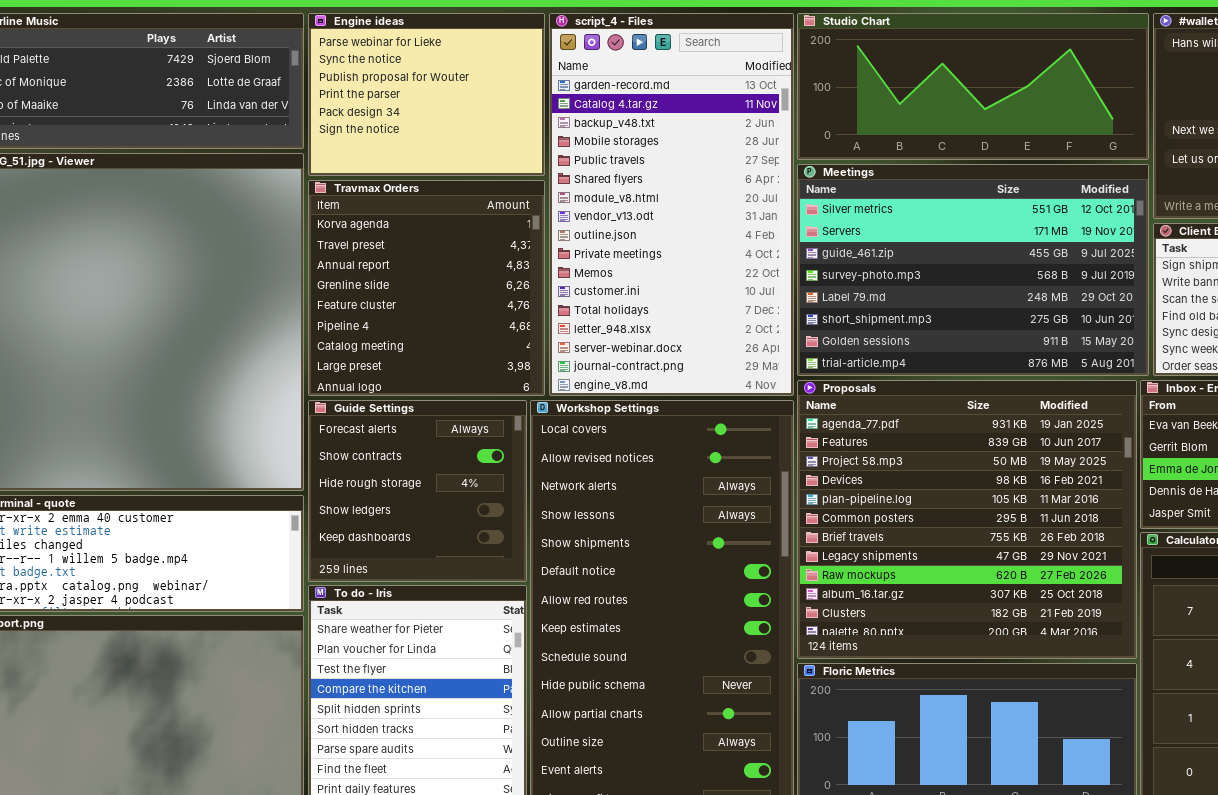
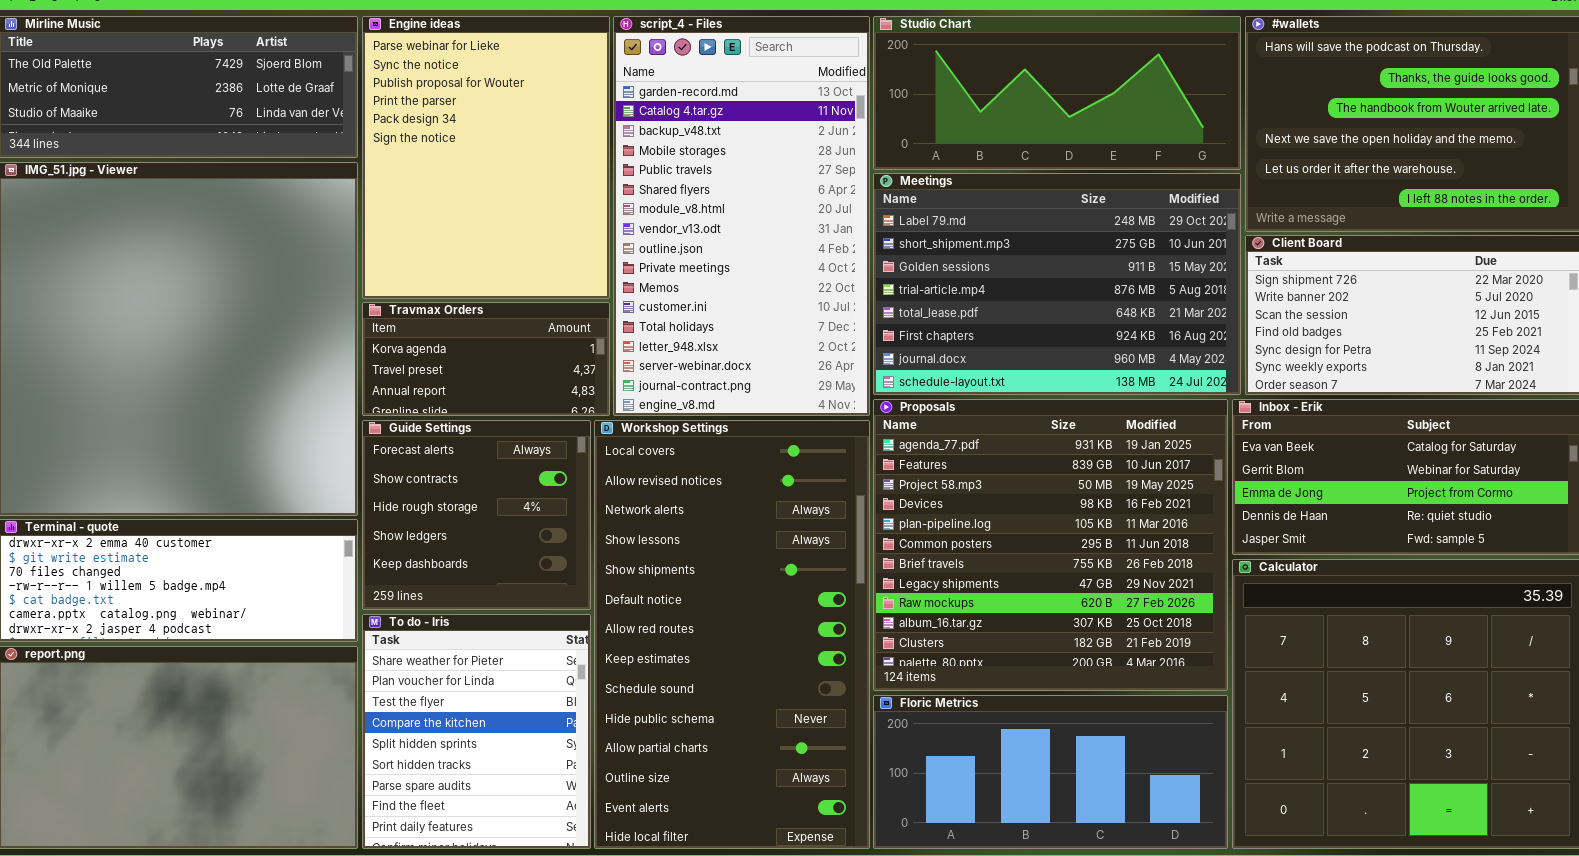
Engine ideas: [308,13,545,176] -> [362,16,610,299], resized
Meetings: [797,164,1149,376] -> [873,173,1241,395], scrolled down 4 rows
Travmax Orders: [308,180,545,396] -> [362,302,610,416], resized

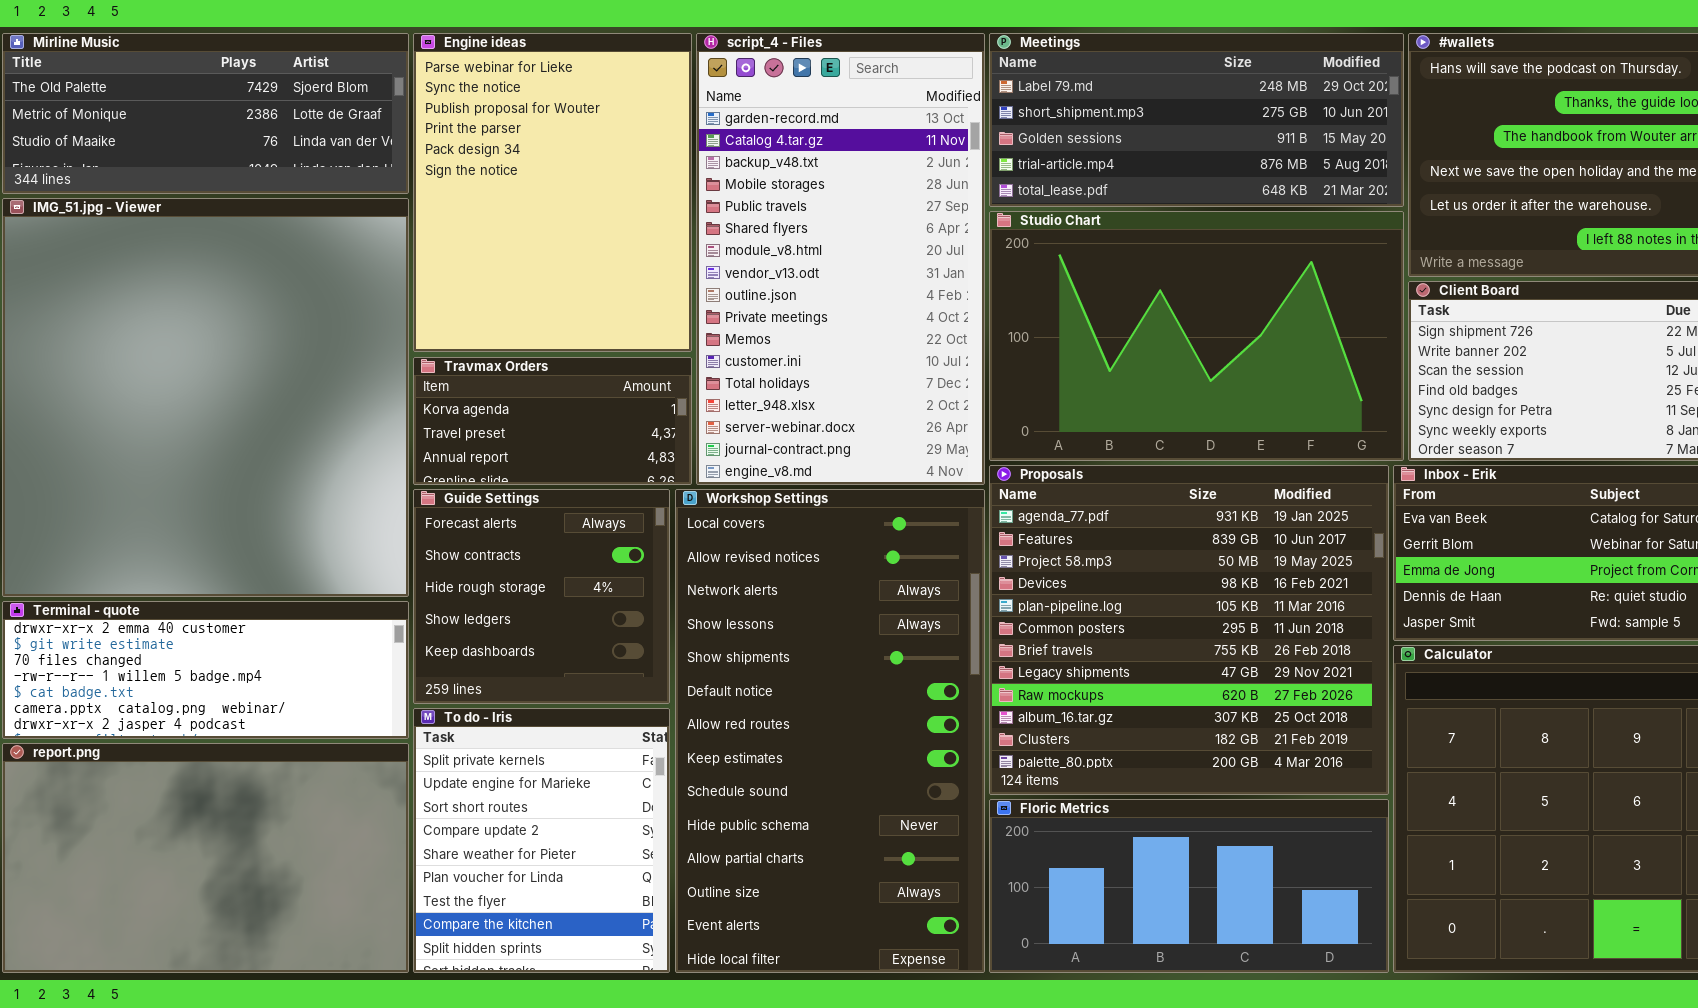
Studio Chart: [873,16,1241,170] -> [989,211,1404,461], moved, resized
Meetings: [873,173,1241,395] -> [989,33,1404,207], moved, resized
To do - Iris: [362,614,591,849] -> [413,708,670,973], scrolled up 4 rows

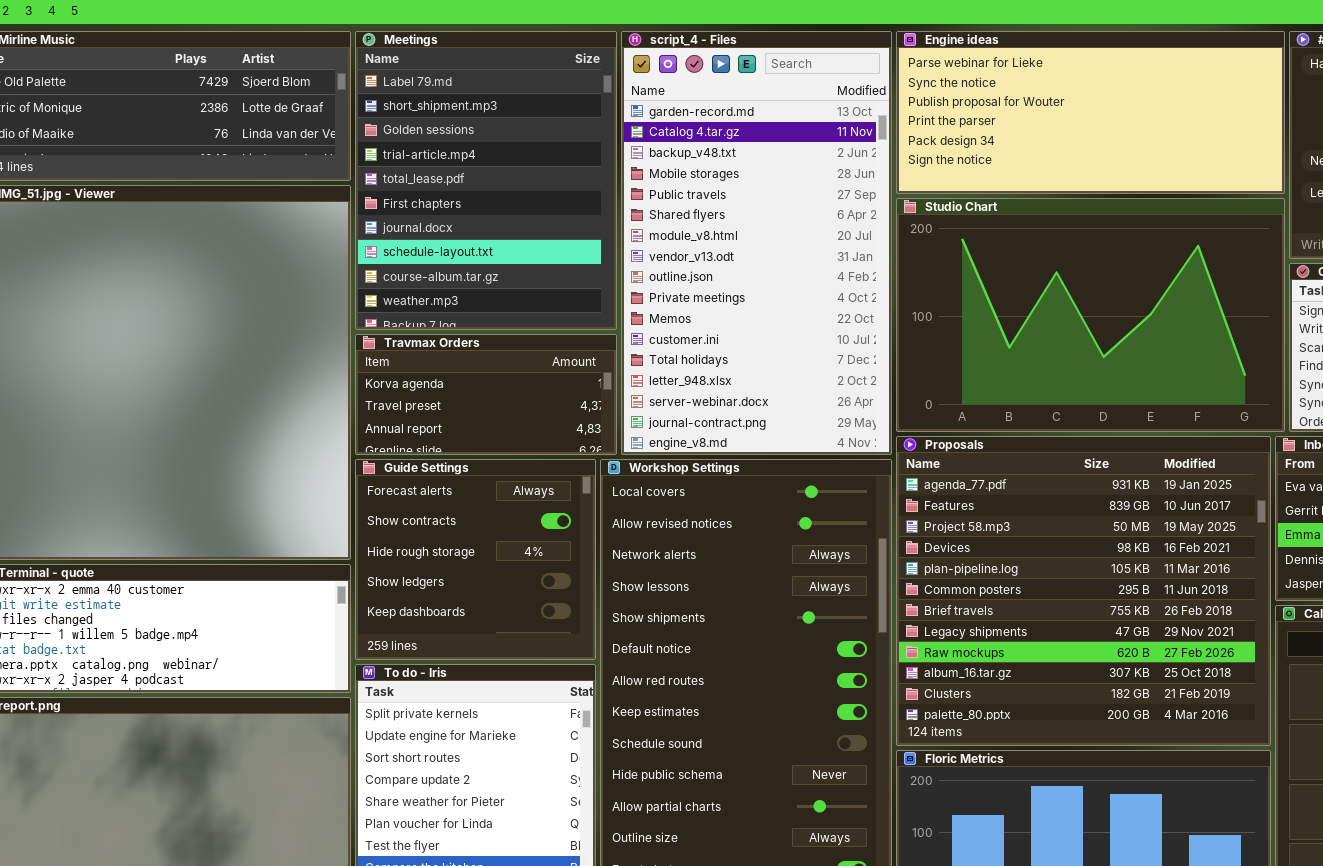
Engine ideas: [413,33,692,352] -> [896,31,1285,194], moved, resized
Meetings: [989,33,1404,207] -> [355,31,617,330], moved, resized

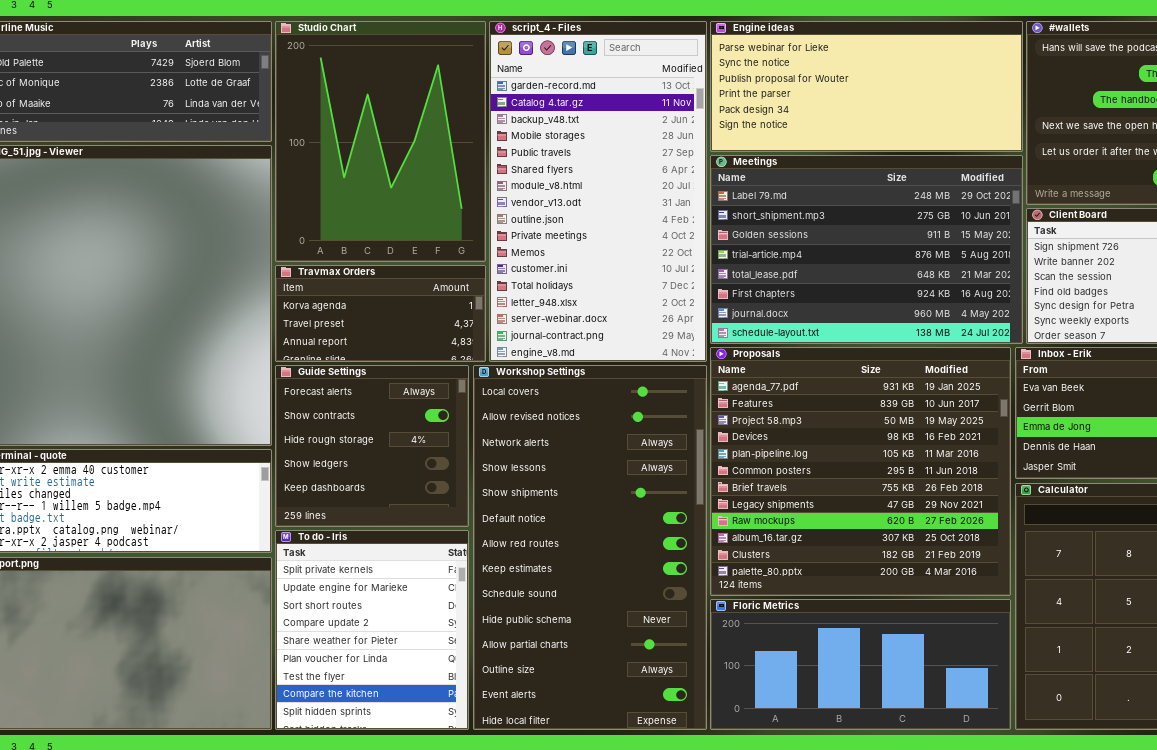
Meetings: [355,31,617,330] -> [710,155,1023,344], moved, resized
Studio Chart: [896,198,1285,432] -> [275,21,486,262], moved, resized

